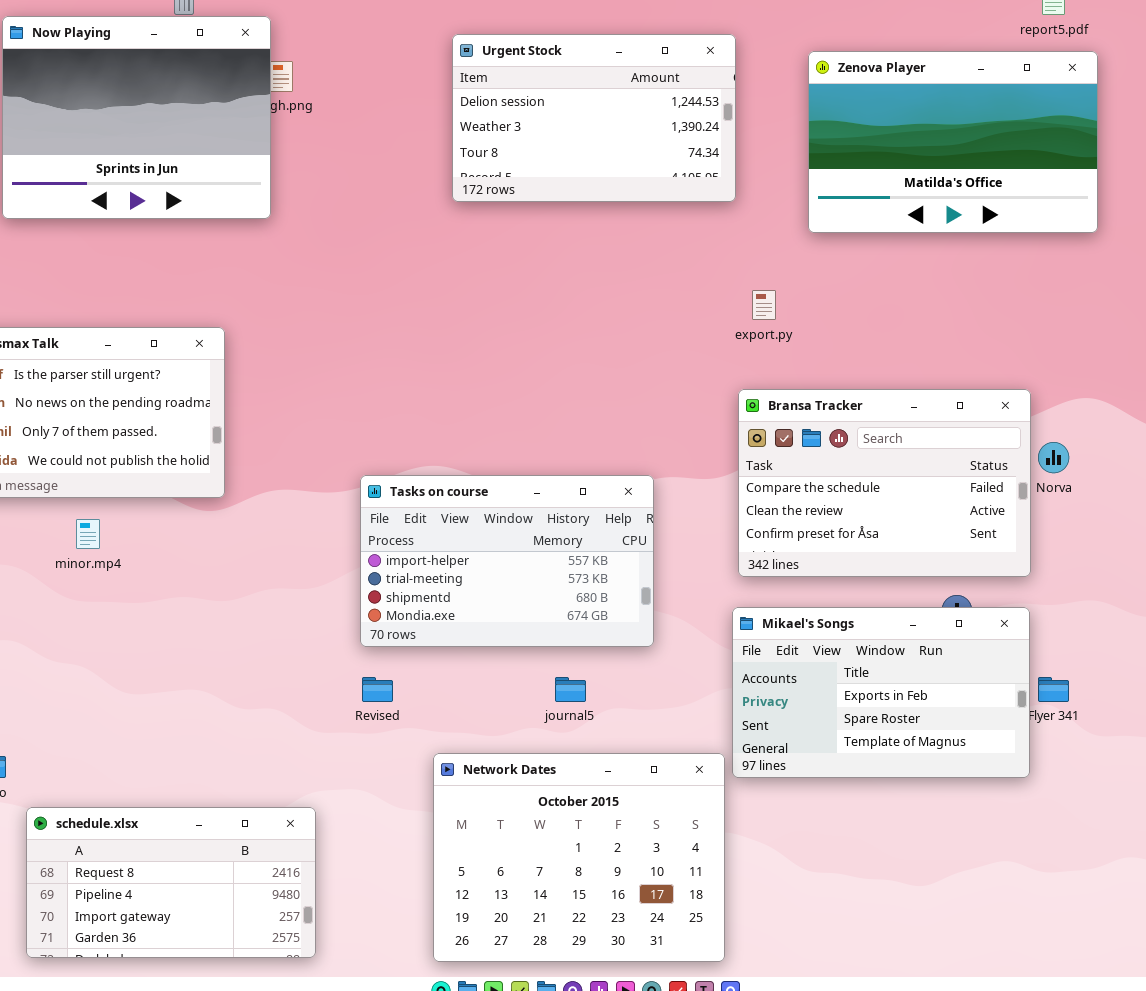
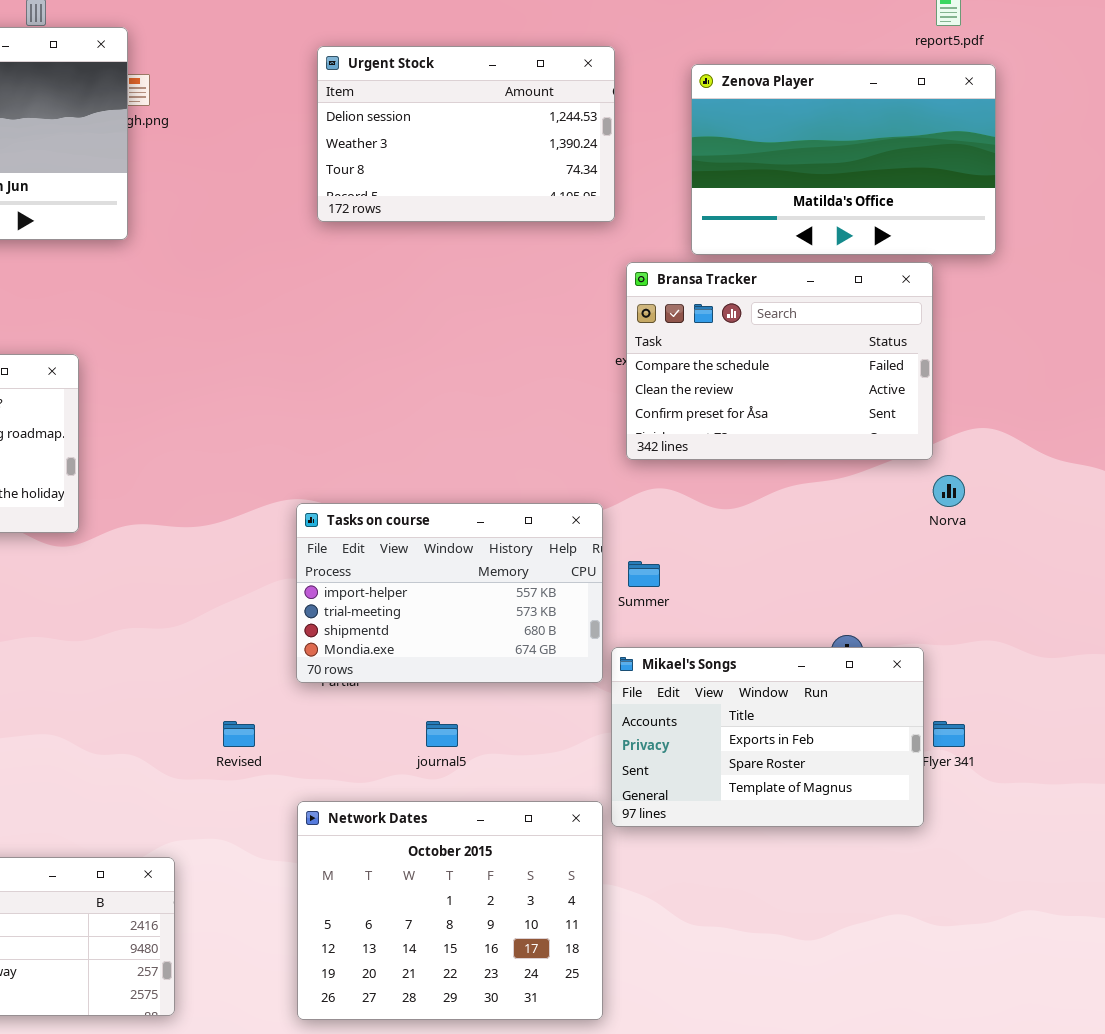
Bransa Tracker: [738,389,1031,577] -> [626,262,933,460], moved
Tasks on course: [360,475,654,647] -> [296,503,603,683], moved

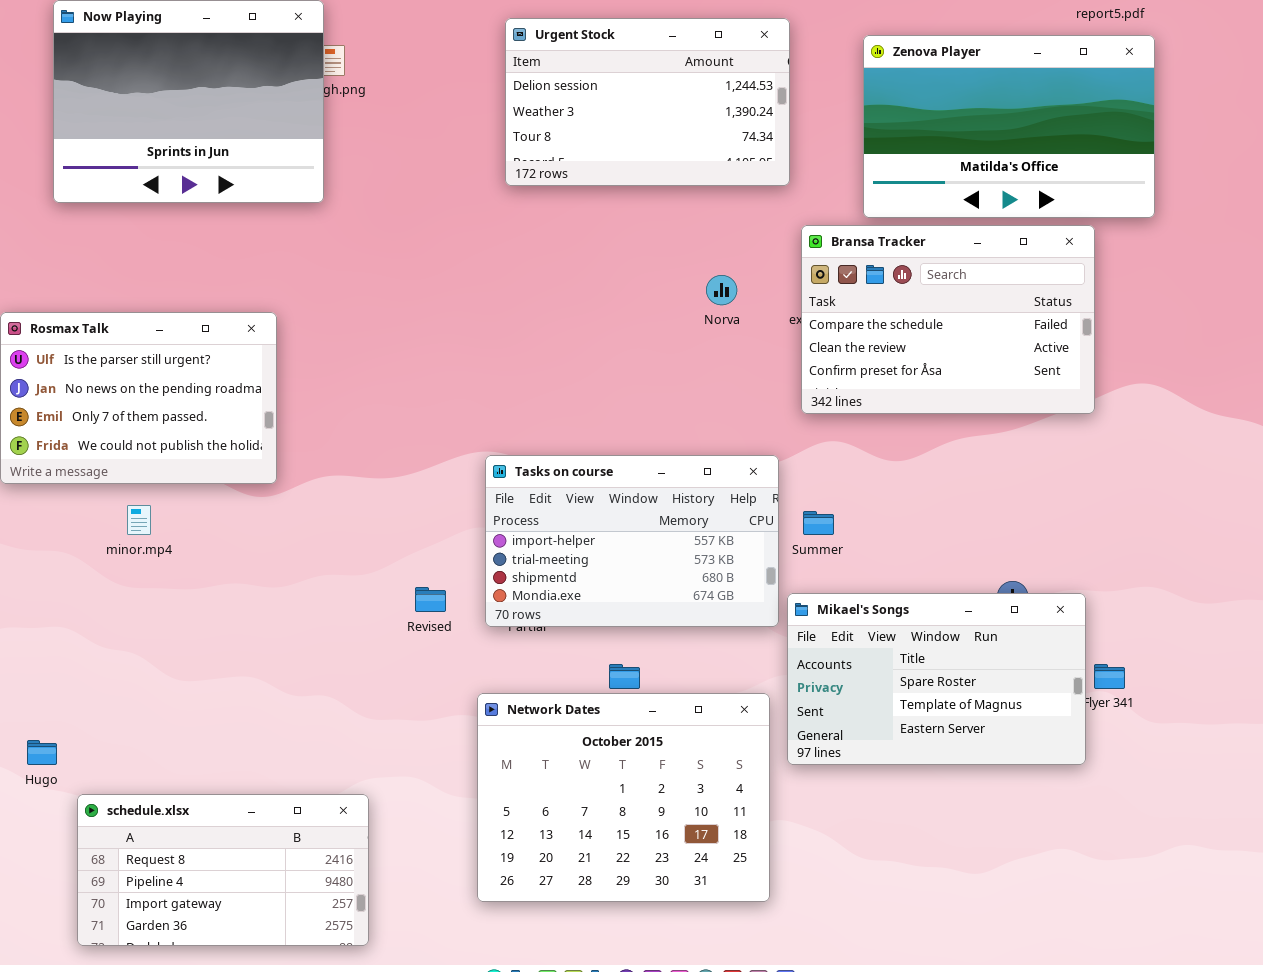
Norva: [933,475,965,507] -> [706,275,737,305], moved
Mikael's Songs: [611,647,924,827] -> [787,593,1086,765], scrolled down 1 row
Revised: [223,721,255,747] -> [415,587,446,612], moved
Network Dates: [297,801,603,1020] -> [477,693,770,902], moved

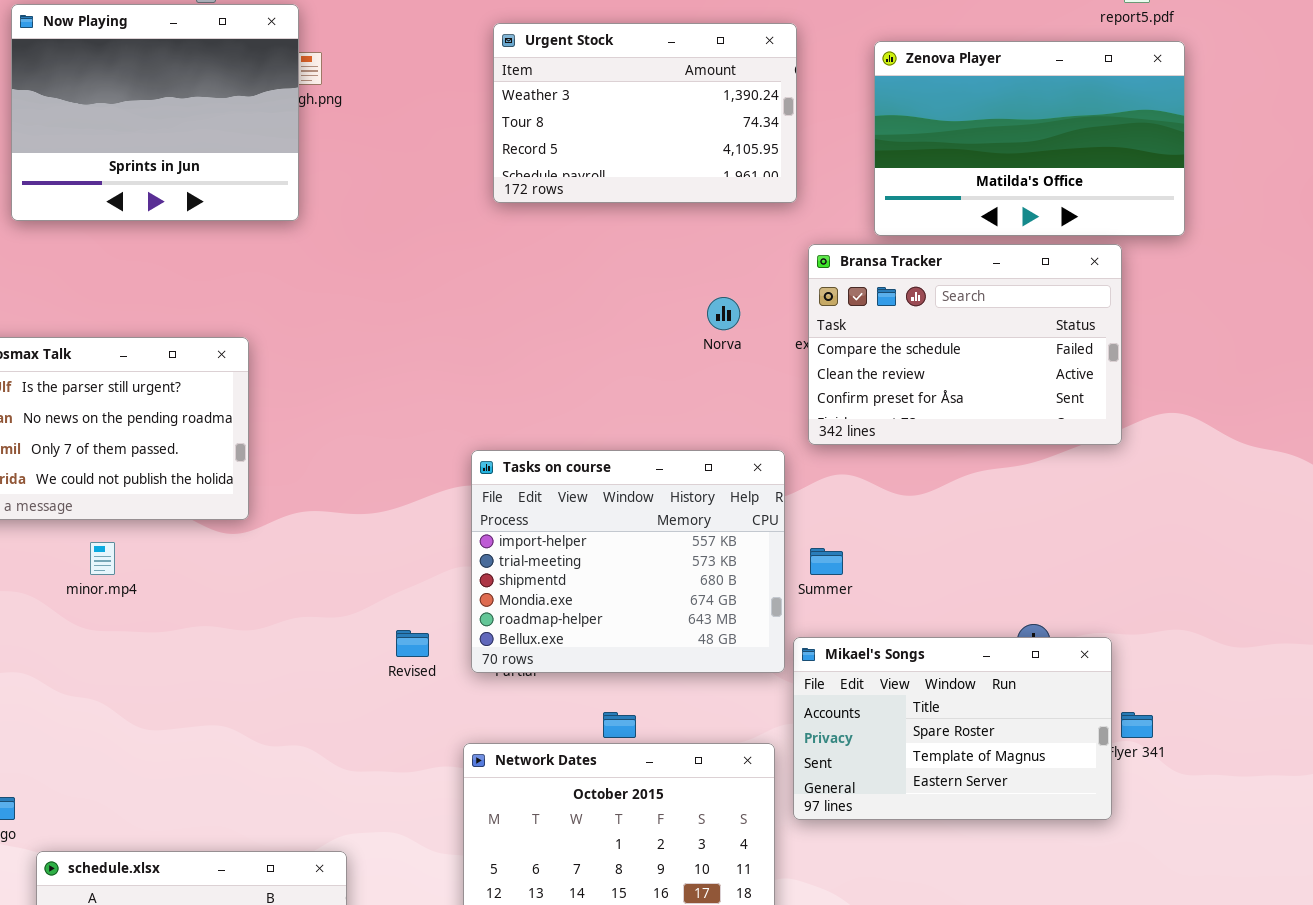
Urgent Stock: [505,18,790,186] -> [493,23,797,203], scrolled down 1 row
Tasks on course: [485,455,779,627] -> [471,450,785,673], resized

